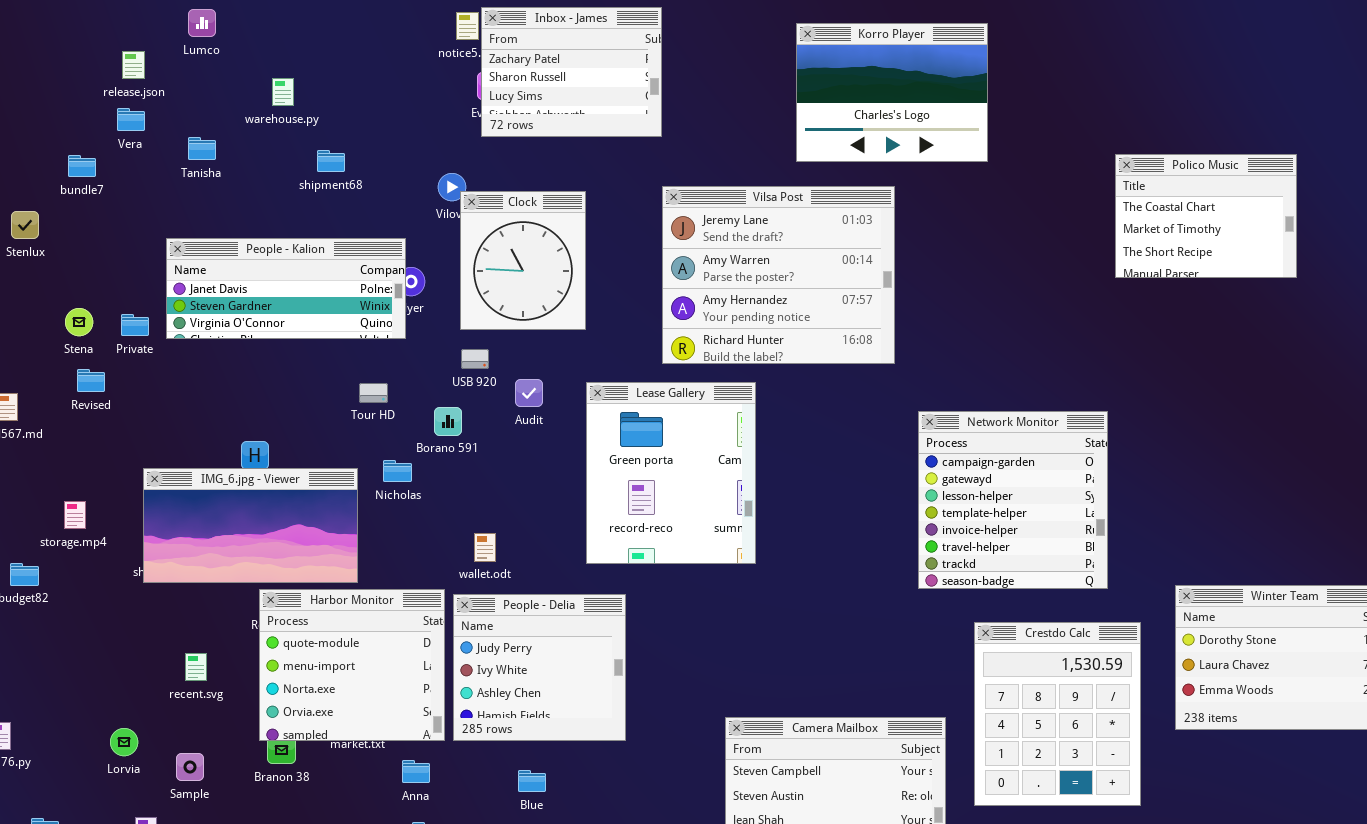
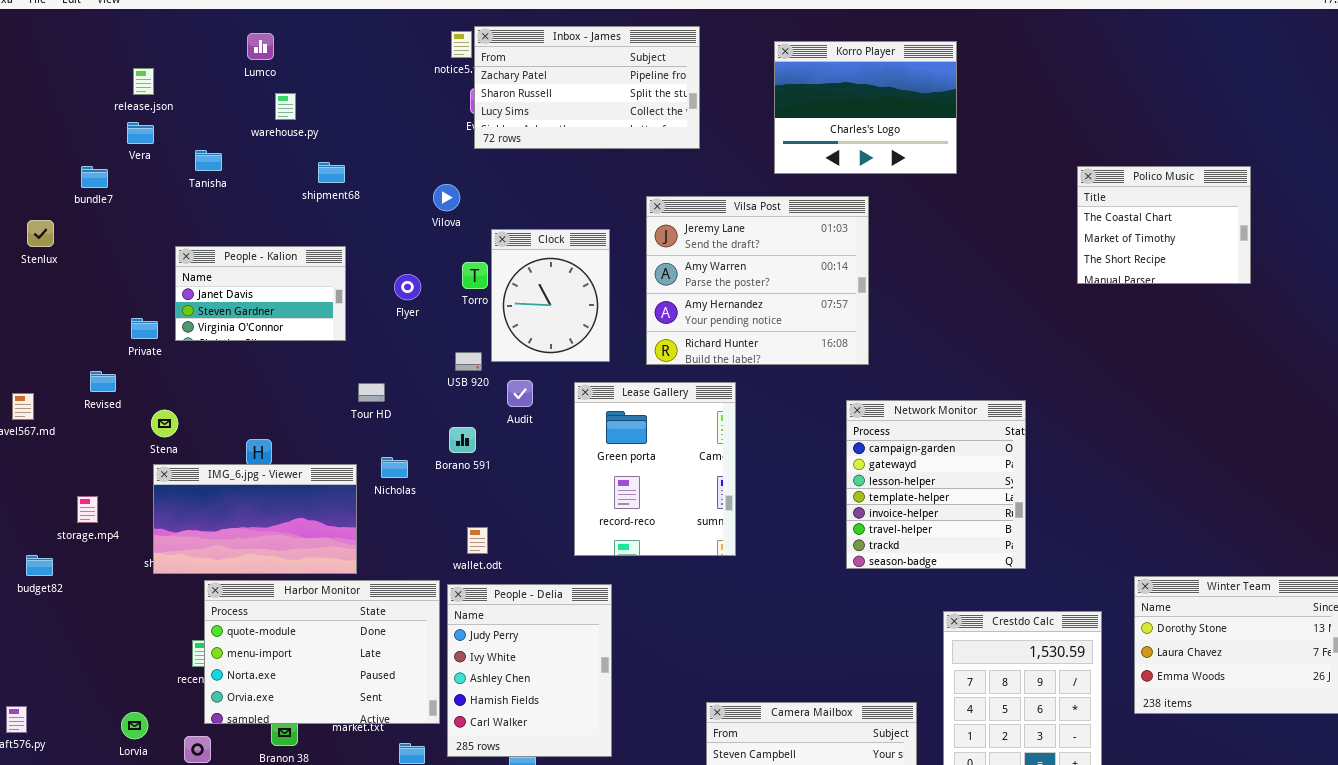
Inbox - James: [481,7,662,137] -> [474,26,700,149], resized
Lumco: [188,9,216,37] -> [247,33,274,60], moved
Clock: [460,191,586,330] -> [491,229,610,362], moved
People - Kalion: [166,238,406,339] -> [175,246,346,341], resized
Stena: [65,308,93,336] -> [151,410,178,437], moved
Borano 591: [434,407,462,436] -> [449,427,476,453], moved
Network Monitor: [918,411,1108,589] -> [846,400,1026,569], moved
Harbor Monitor: [259,589,445,741] -> [204,580,440,724], resized
People - Delia: [453,594,626,741] -> [447,584,612,757], resized

